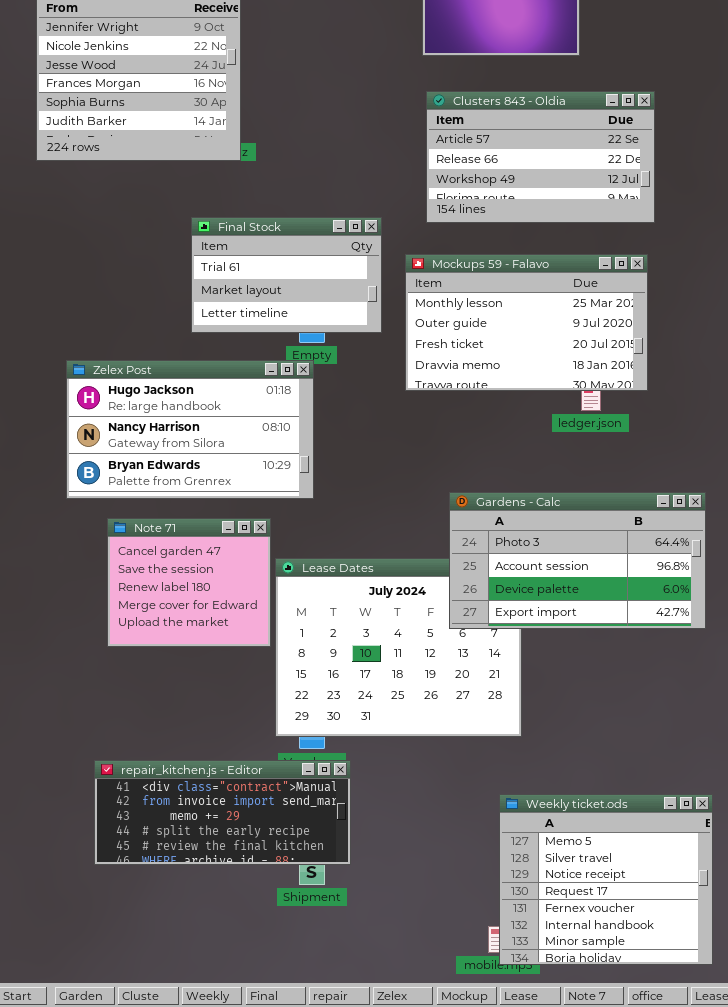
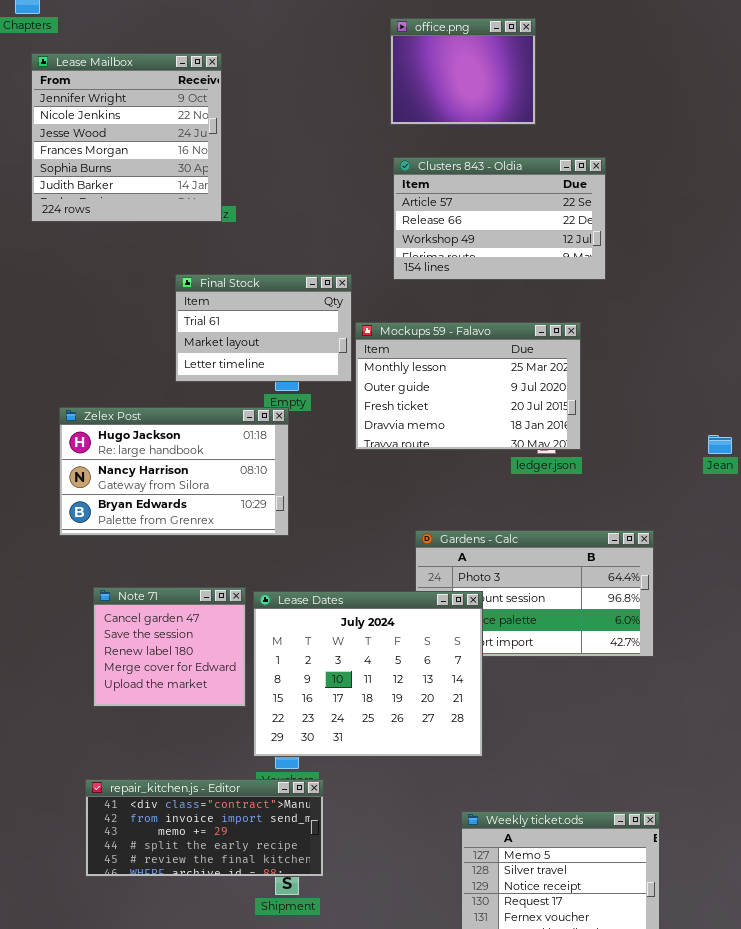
Mockups 59 - Falavo: [405,254,648,391] -> [355,322,581,450], moved
Note 71: [107,518,271,647] -> [93,587,246,707], moved
Lease Dates: [275,558,522,737] -> [253,591,483,757], raised

